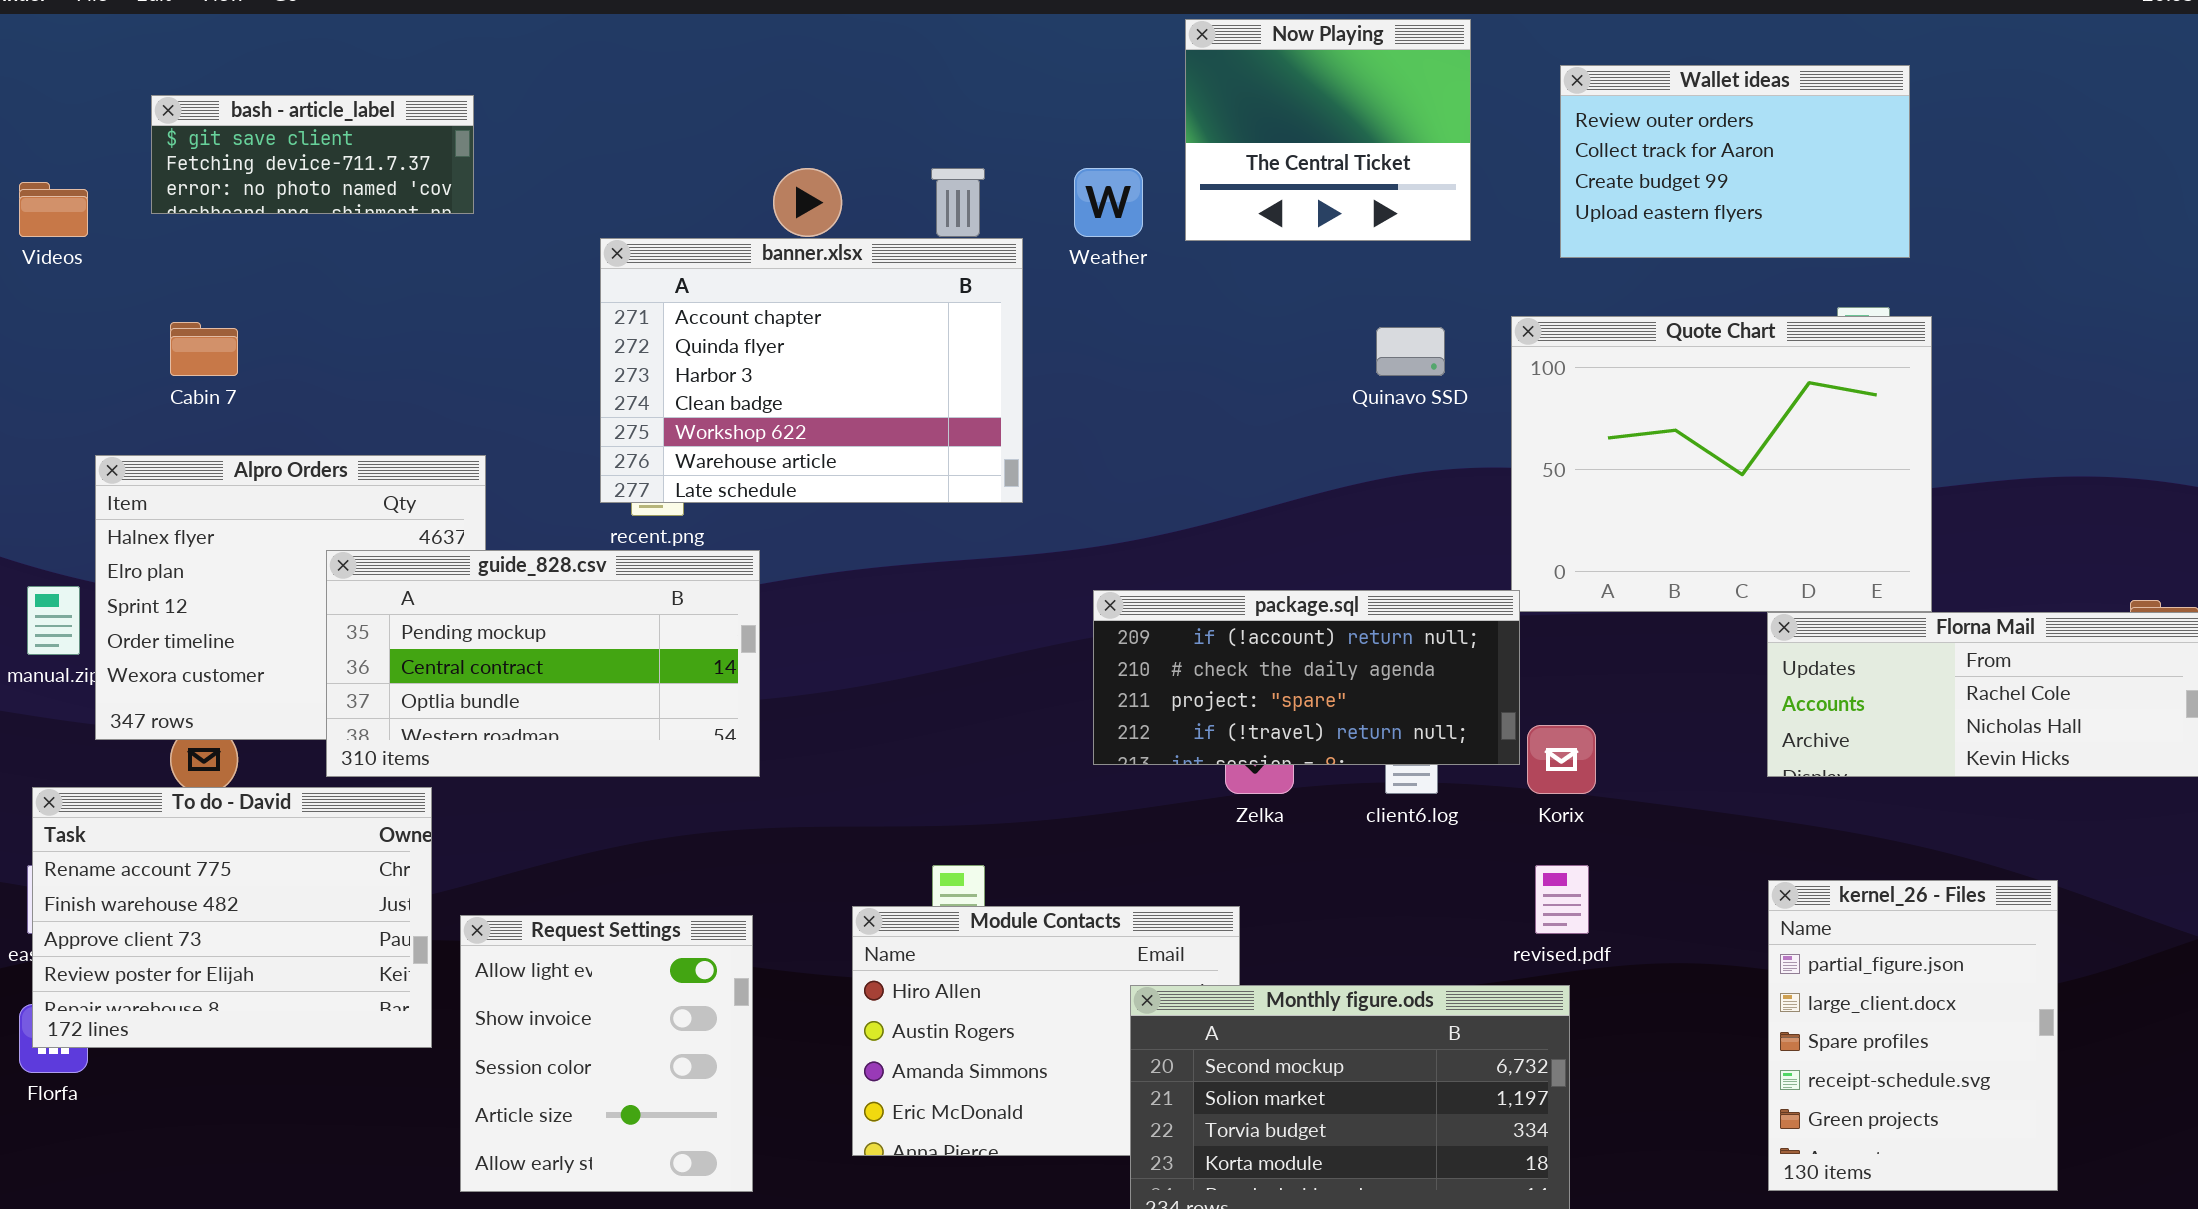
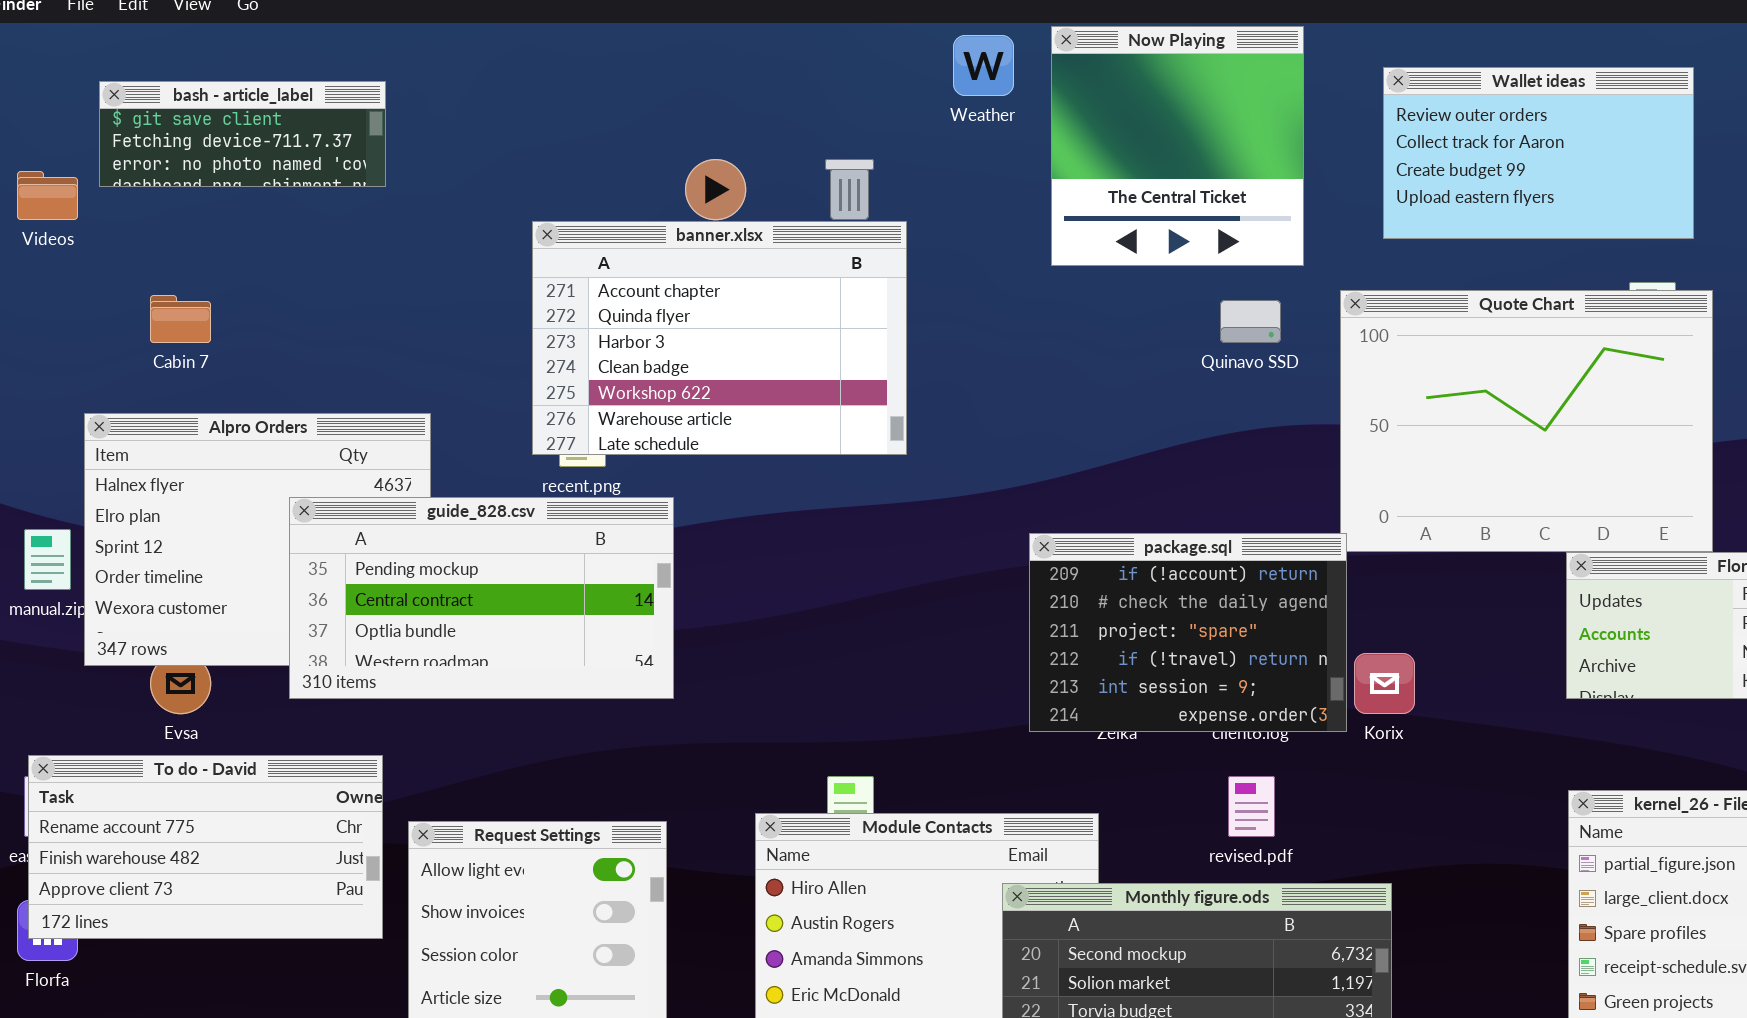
Now Playing: [1185,19,1471,241] -> [1051,26,1304,266], resized
bash - article_label: [151,95,474,214] -> [99,81,386,187], moved
Weather: [1074,168,1143,237] -> [953,35,1014,96], moved
package.sql: [1093,590,1520,765] -> [1029,533,1347,732], resized
To do - David: [32,787,432,1048] -> [28,755,383,939], resized
revised.pdf: [1535,865,1589,934] -> [1228,776,1275,837], moved

